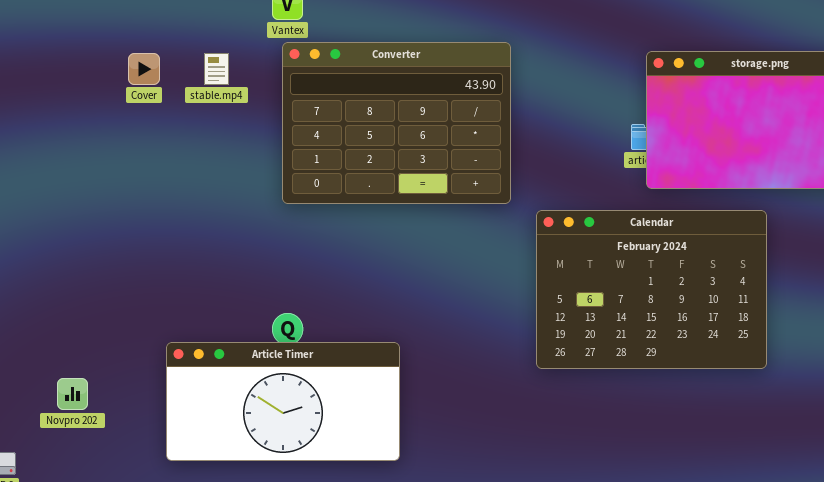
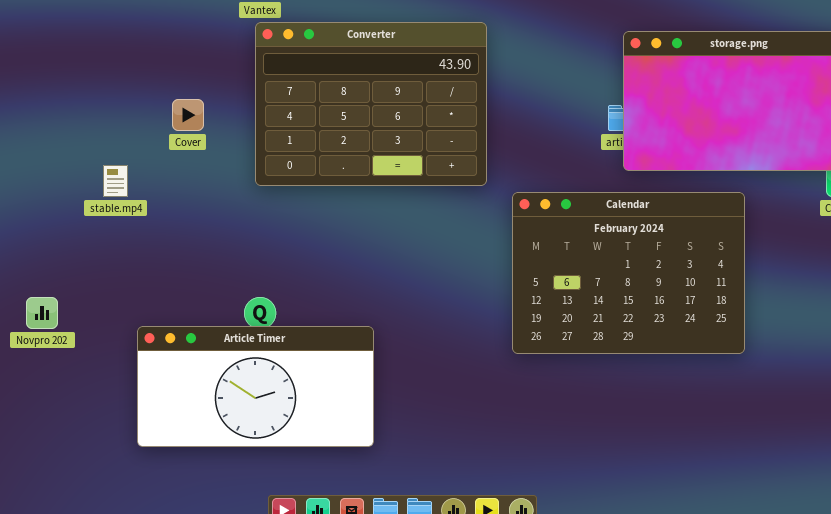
Cover: [128,53,160,85] -> [172,99,204,131], moved
stable.mp4: [204,53,229,85] -> [103,165,128,197], moved
Novpro 202: [57,378,88,410] -> [26,297,58,329], moved

